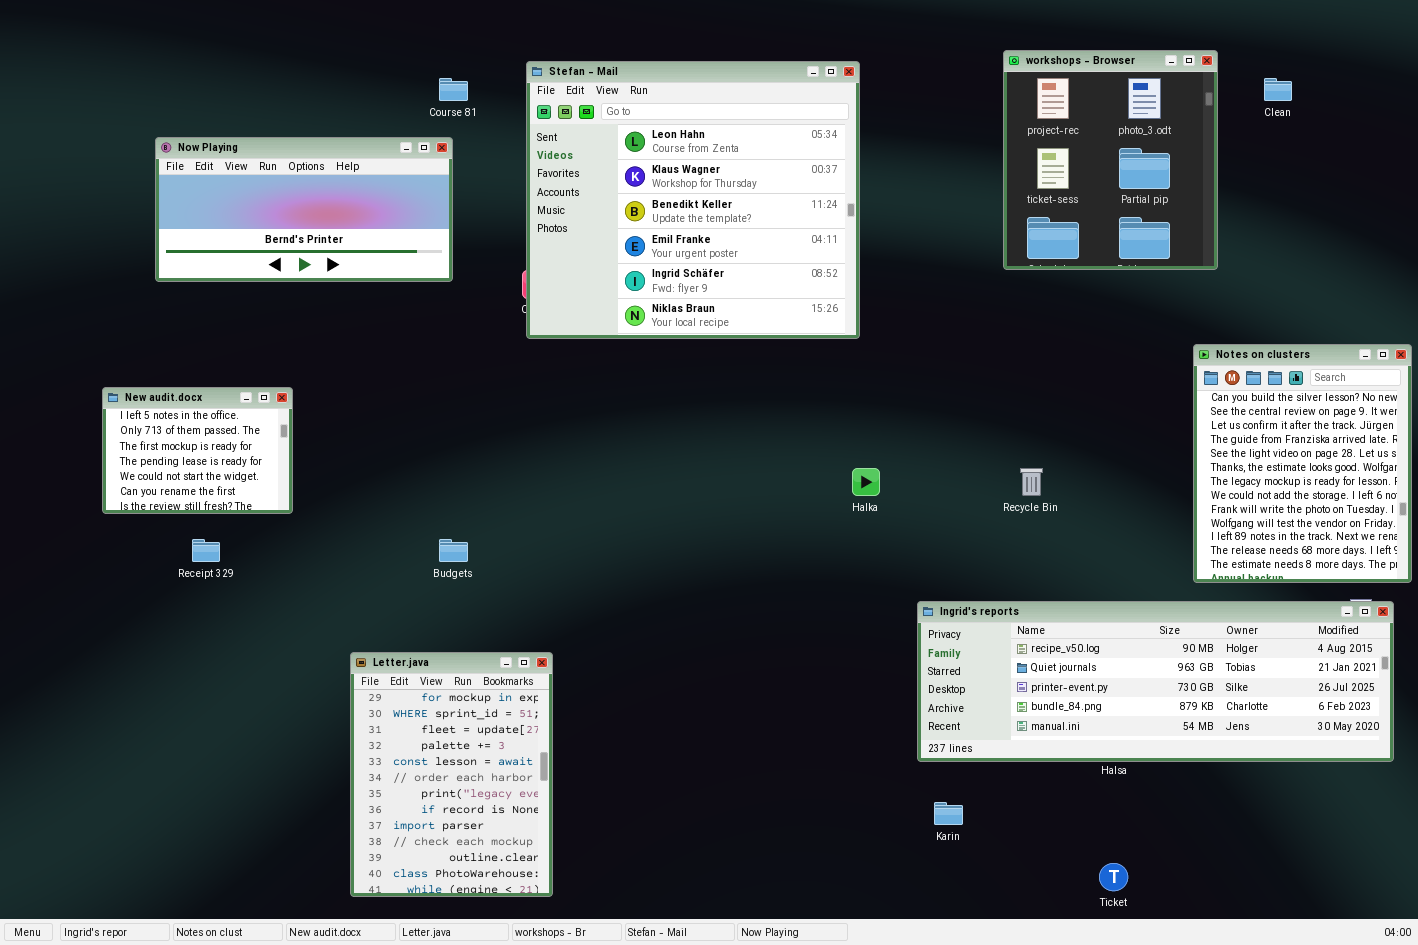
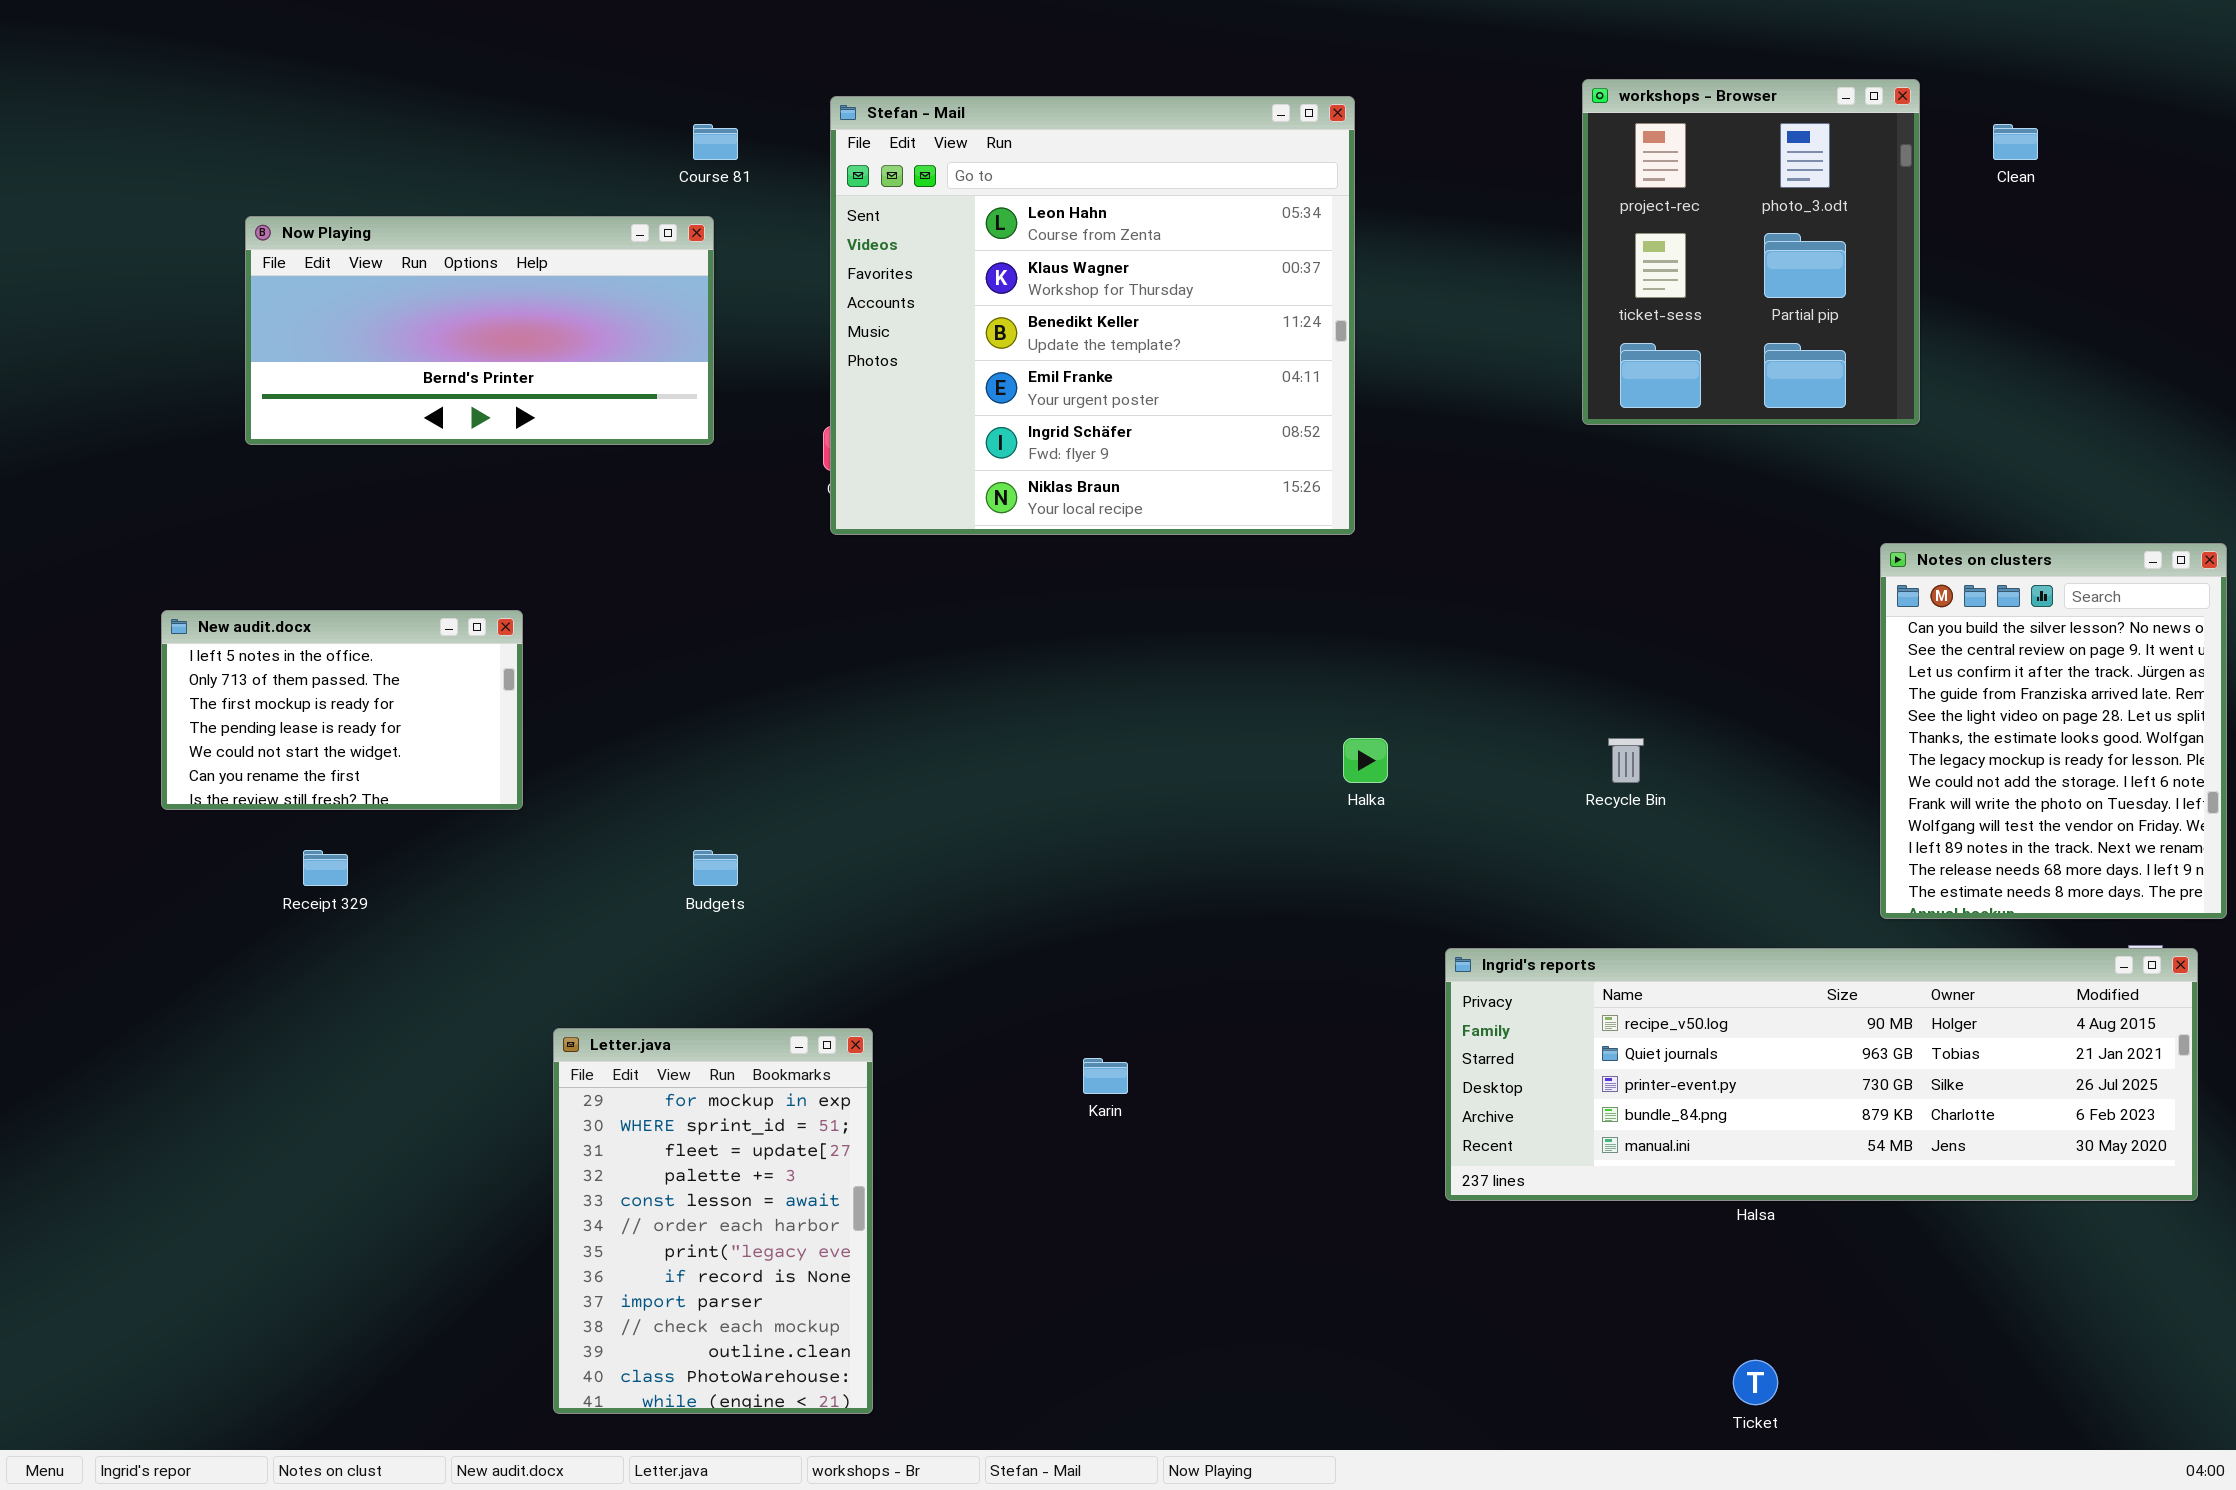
New audit.docx: [102,387,293,514] -> [161,610,523,810], resized
Karin: [934,802,963,825] -> [1083,1058,1128,1094], moved

